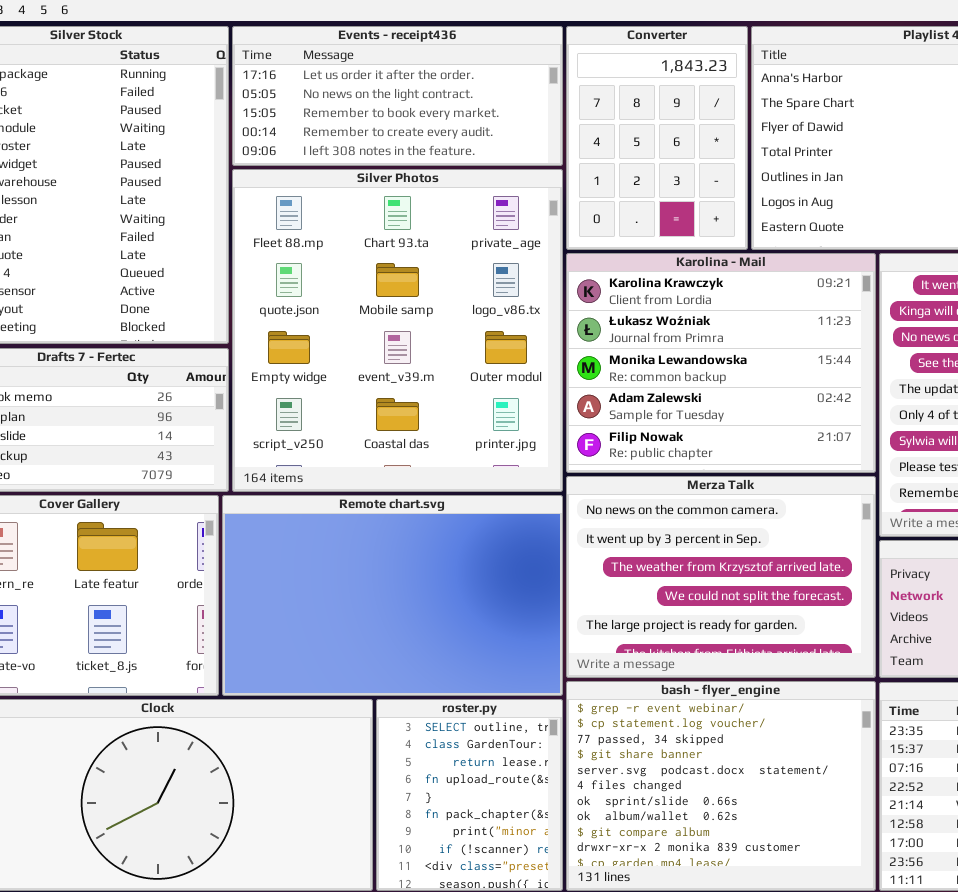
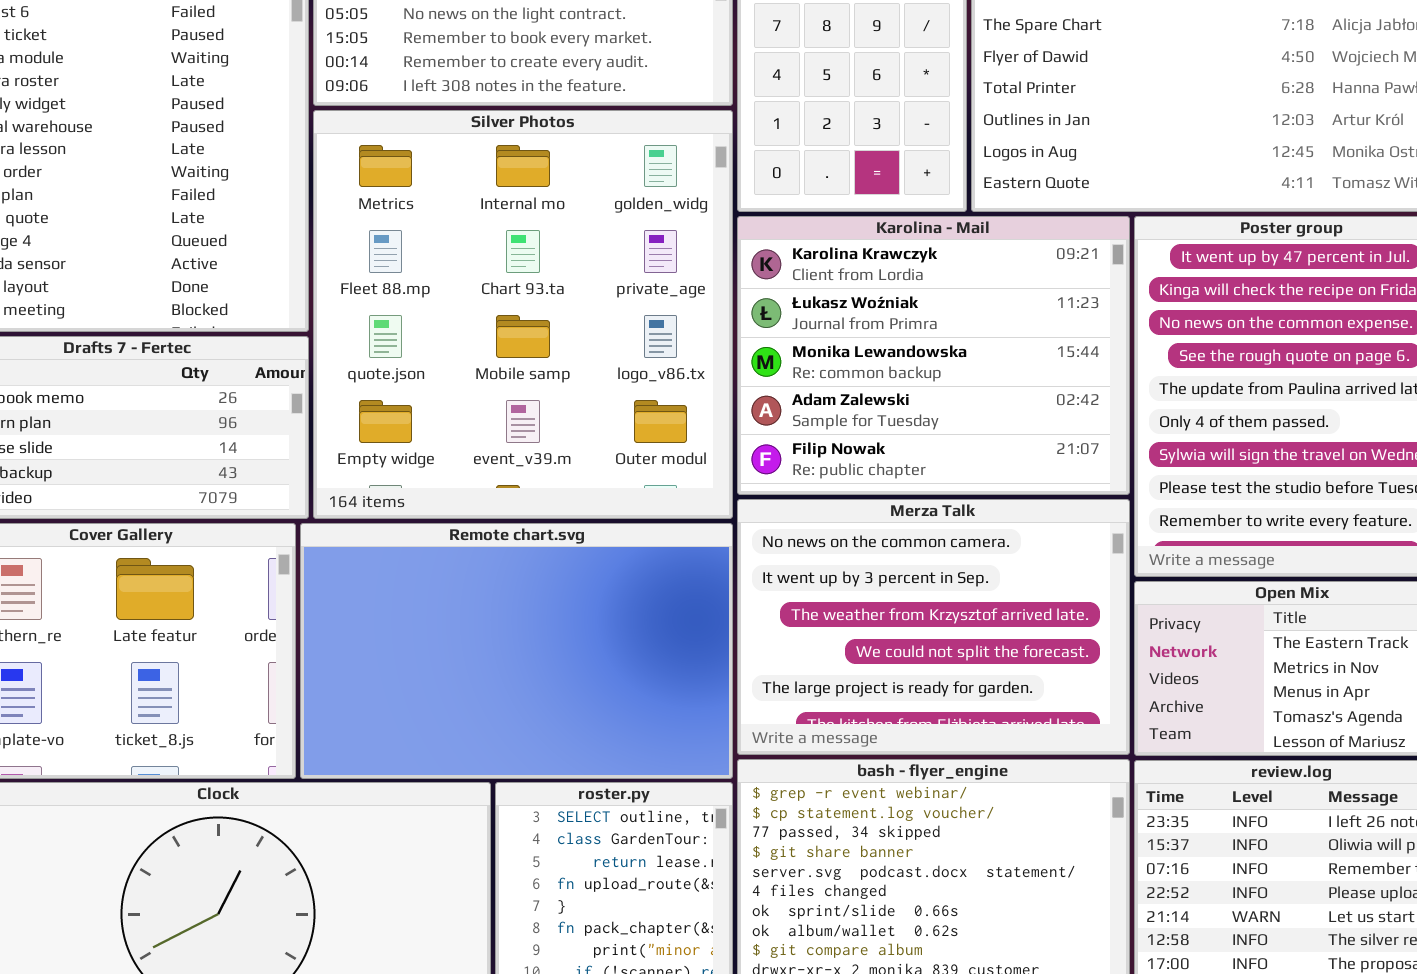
Silver Photos: [232,169,563,492] -> [313,110,733,519], scrolled up 1 row

